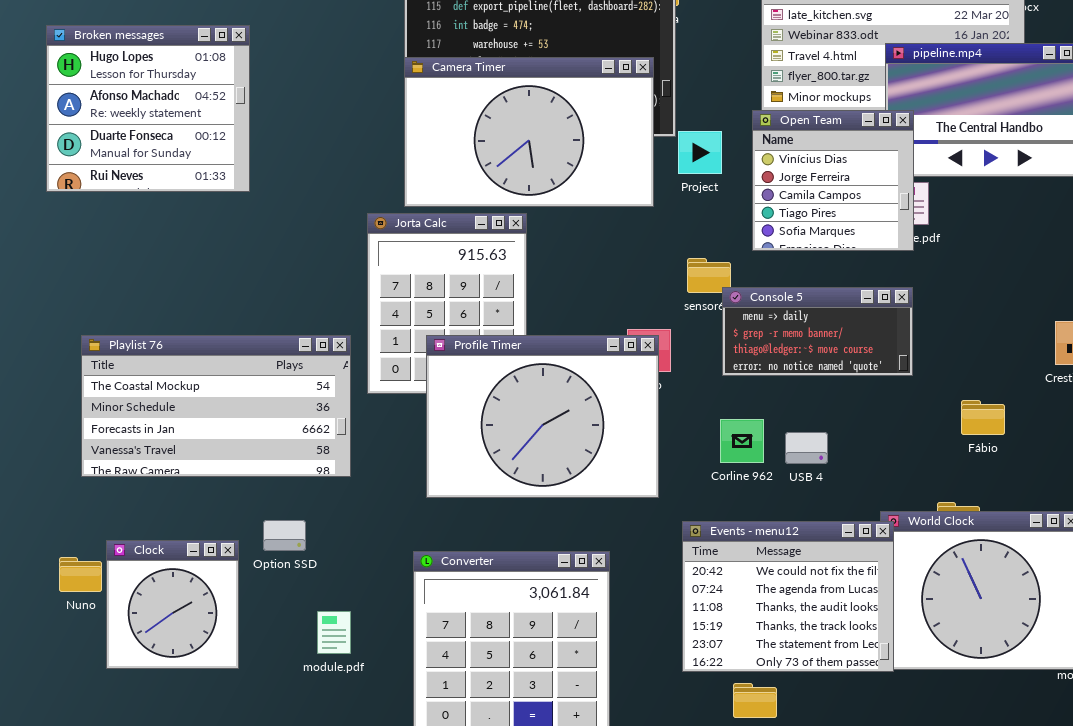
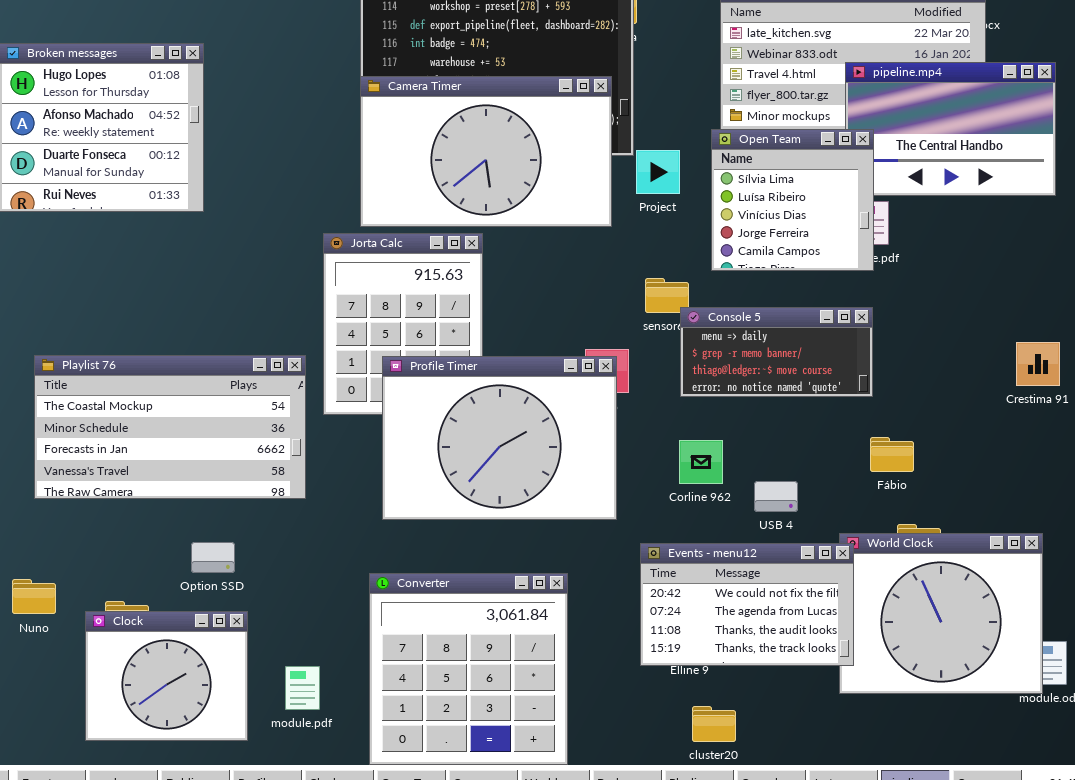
Open Team: [752,110,914,251] -> [711,129,874,271], scrolled up 2 rows
Fábio: [961,400,1005,435] -> [870,437,914,472], moved
USB 4: [785,432,828,464] -> [754,481,798,512], moved
Option SSD: [263,520,306,551] -> [191,542,235,573], moved
Events - menu12: [682,521,894,672] -> [640,543,854,666], resized
Clock: [106,540,239,669] -> [85,611,248,741], moved, resized
module.pdf: [317,611,351,654] -> [285,666,320,710], moved

